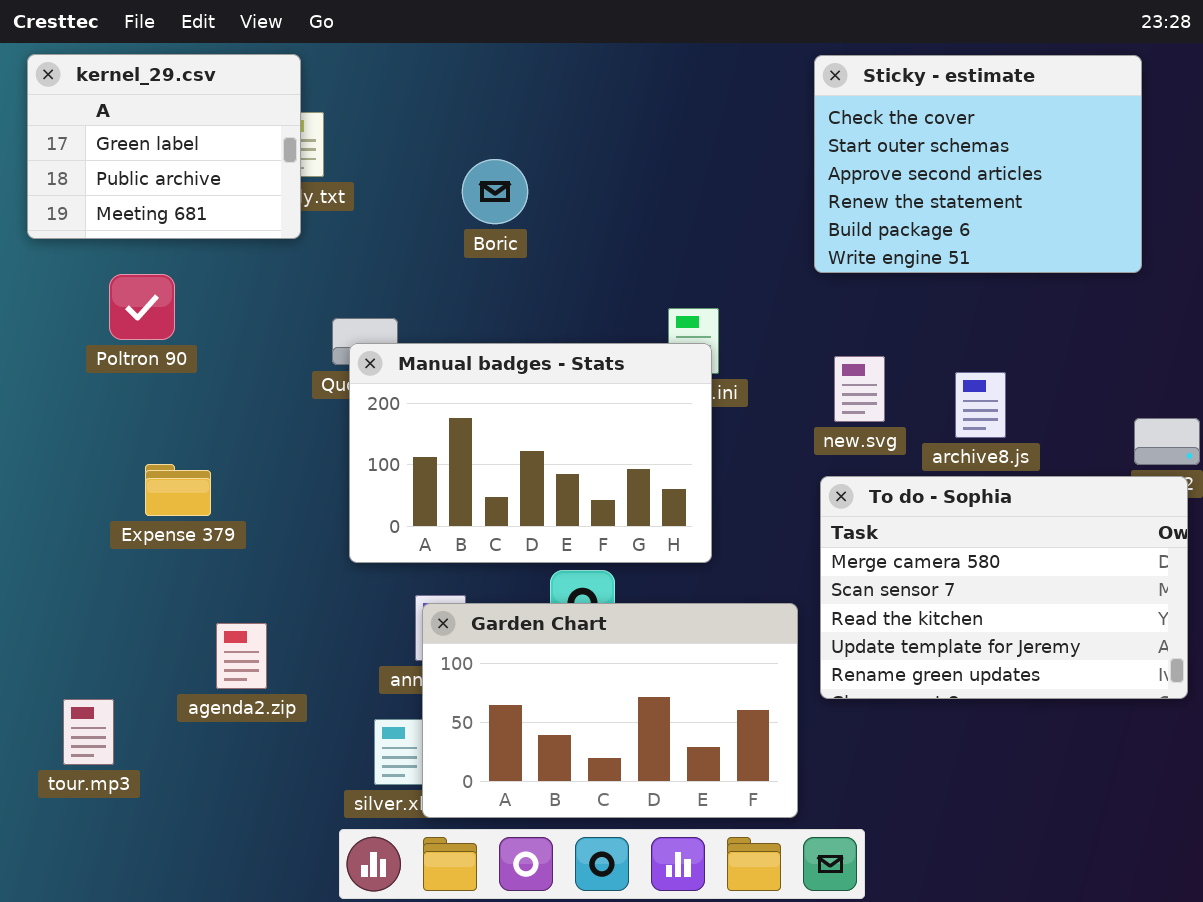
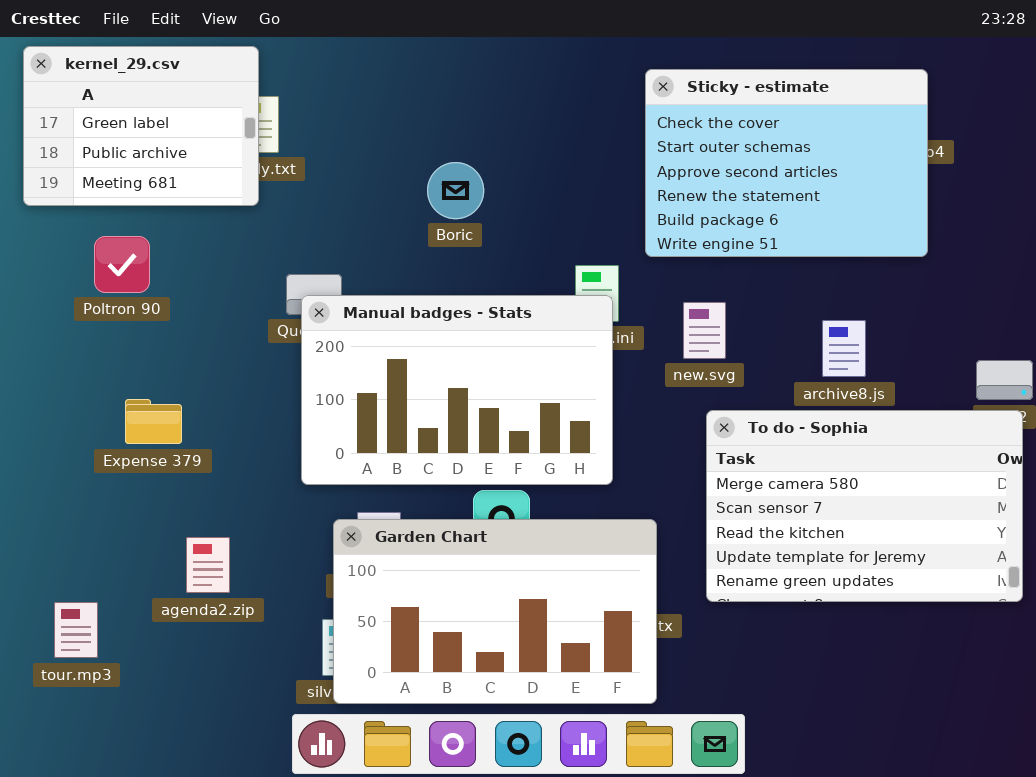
Sticky - estimate: [814,55,1142,273] -> [645,69,928,257], moved
Boric: [462,159,528,224] -> [427,162,484,219], moved
new.svg: [834,356,885,422] -> [683,302,726,359], moved
Garden Chart: [422,603,798,818] -> [333,519,657,704], moved

